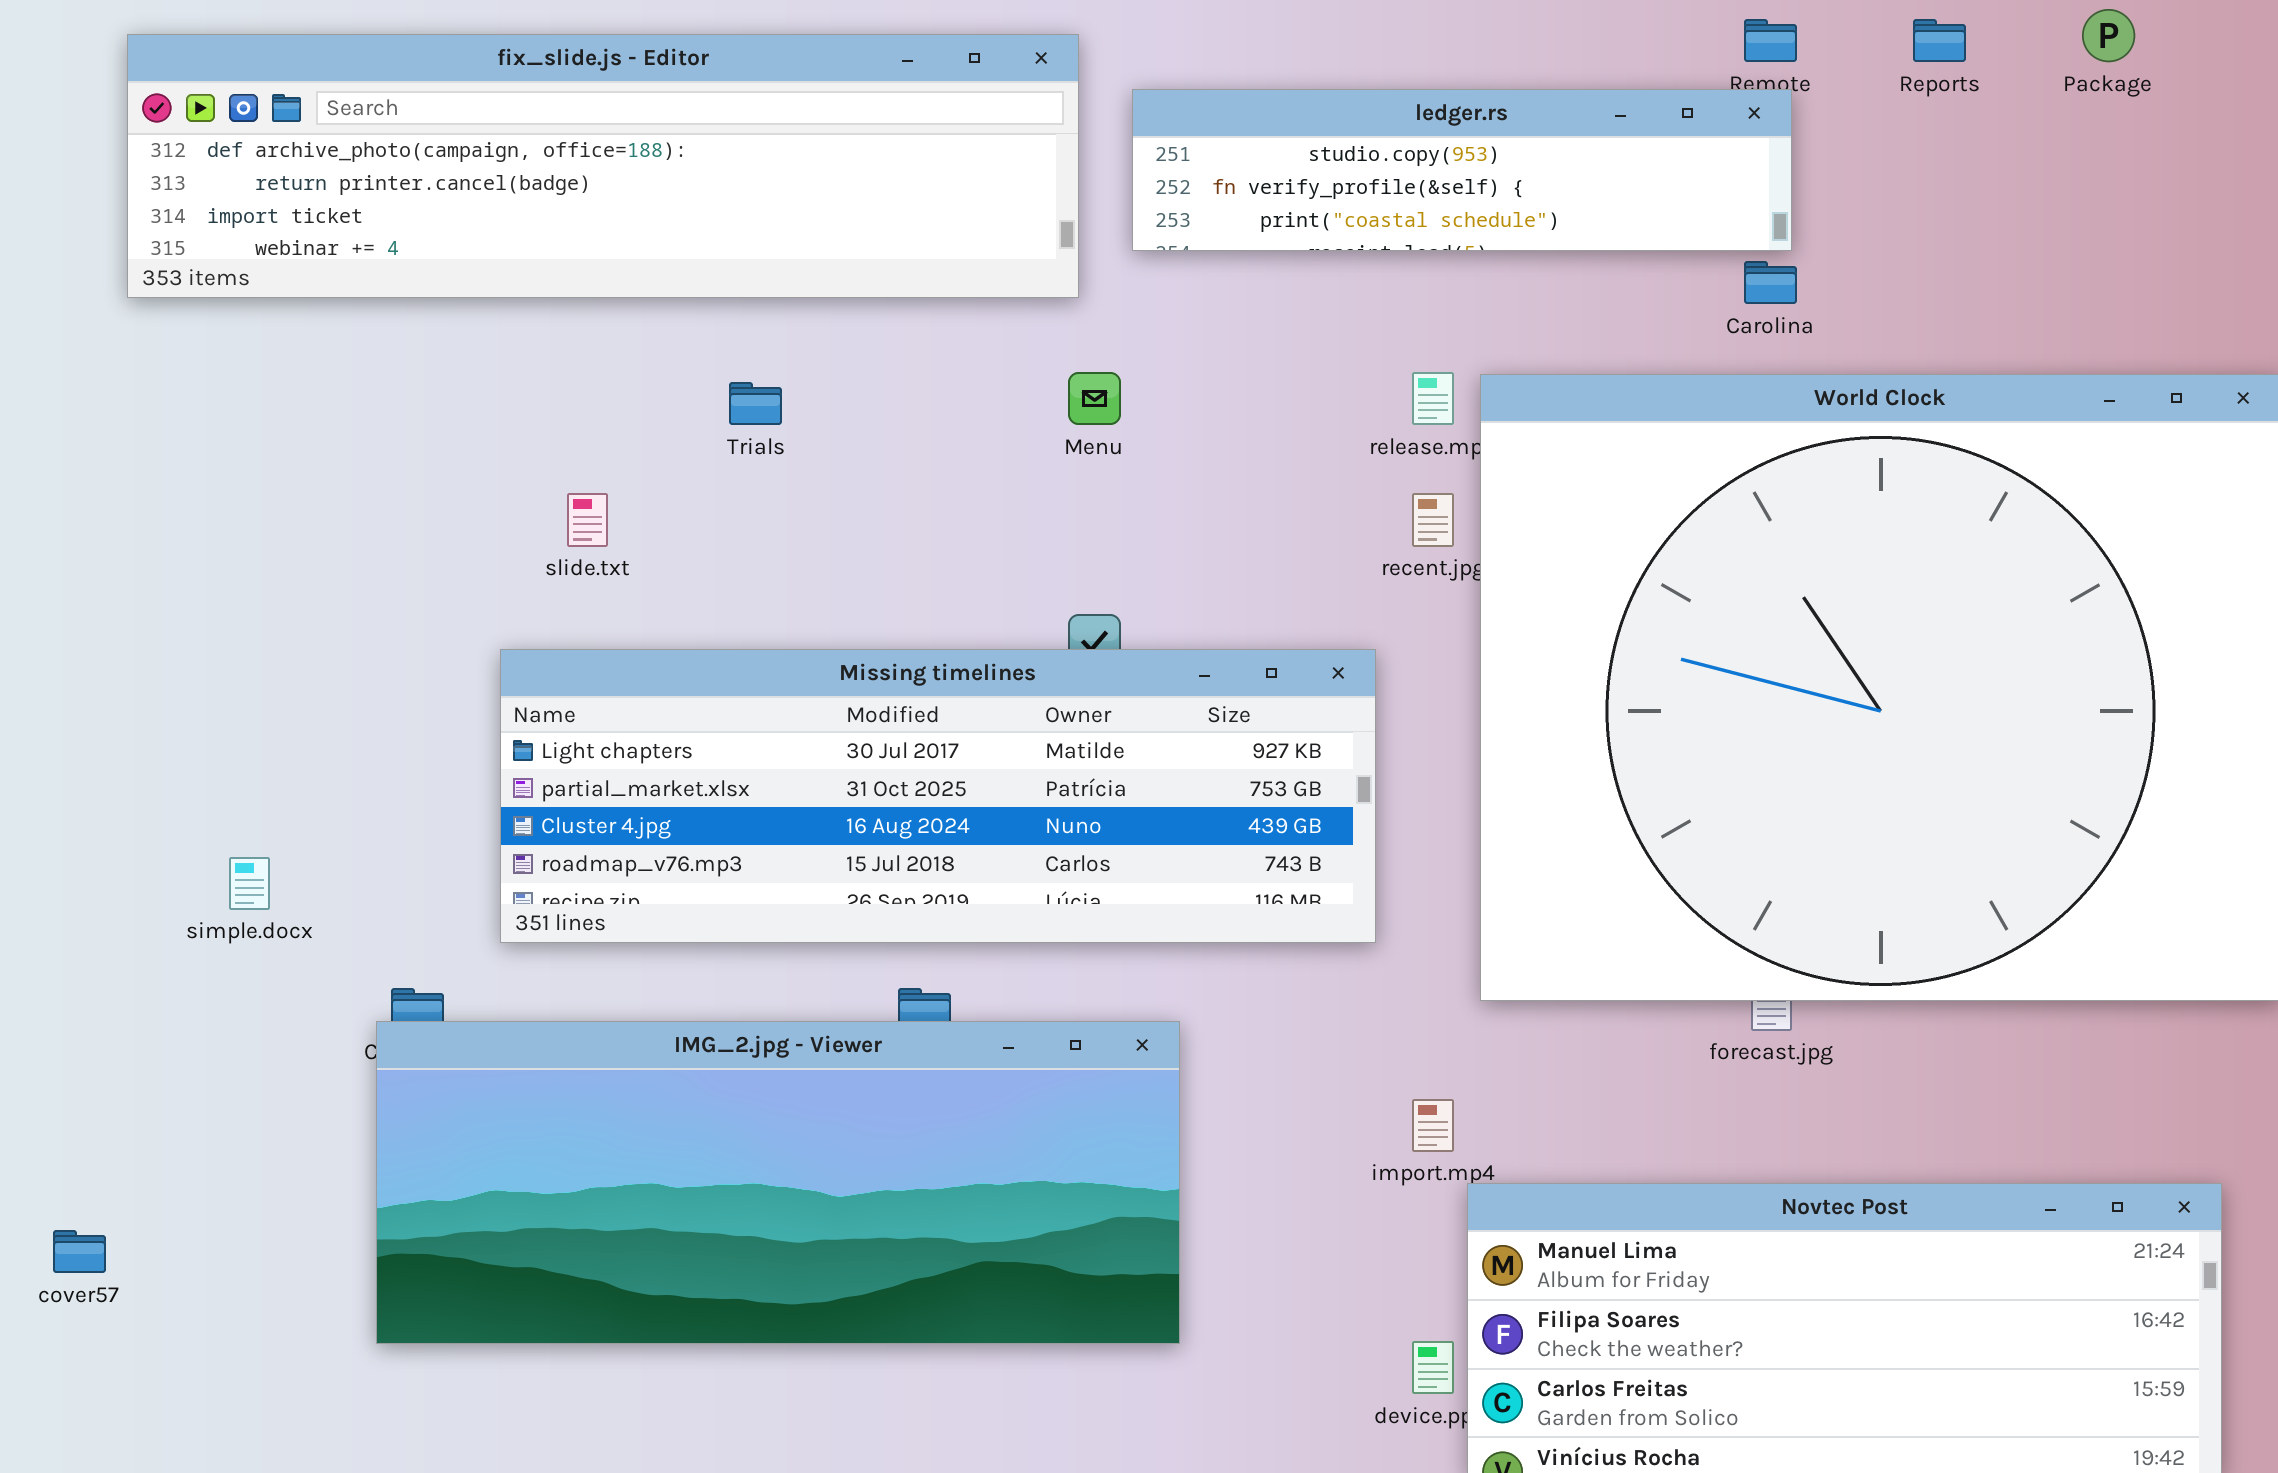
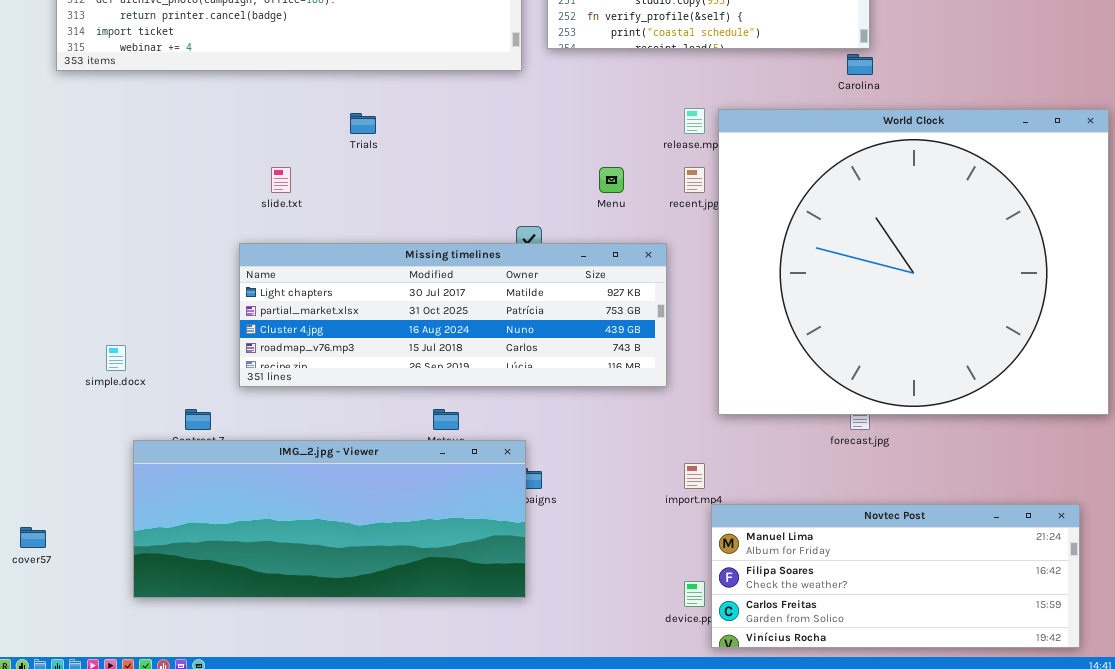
Menu: [1068,372,1121,425] -> [599,167,624,193], moved
IMG_2.jpg - Viewer: [376,1021,1180,1344] -> [133,440,526,598], moved

